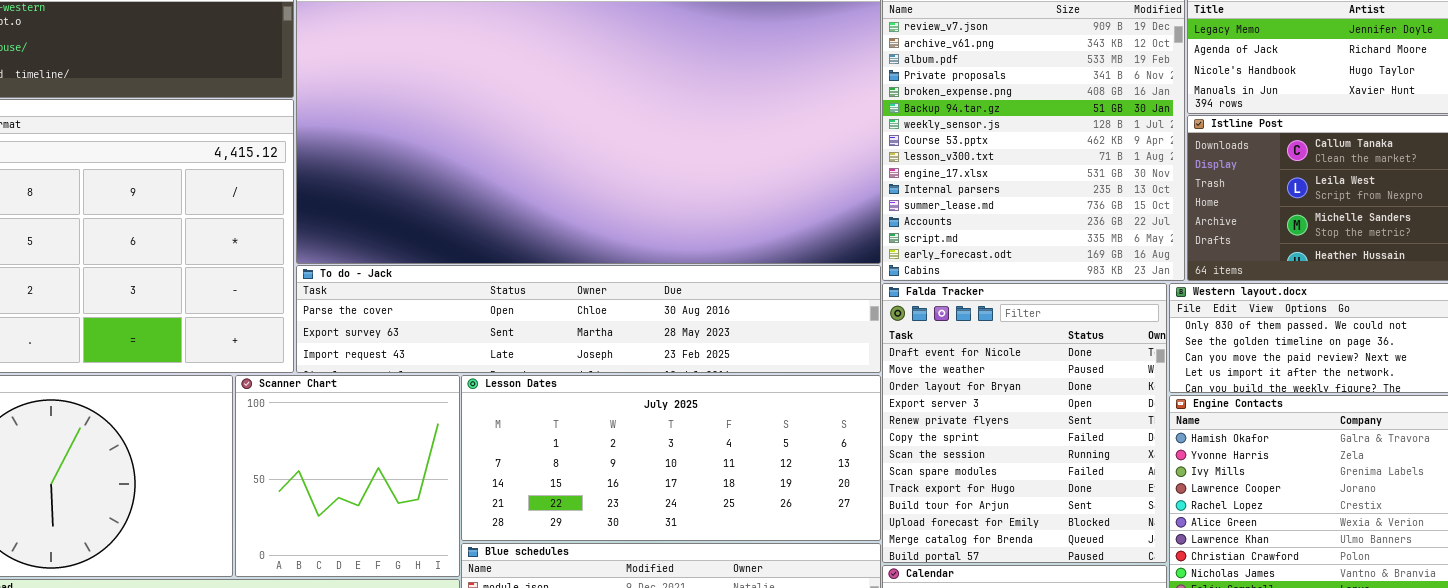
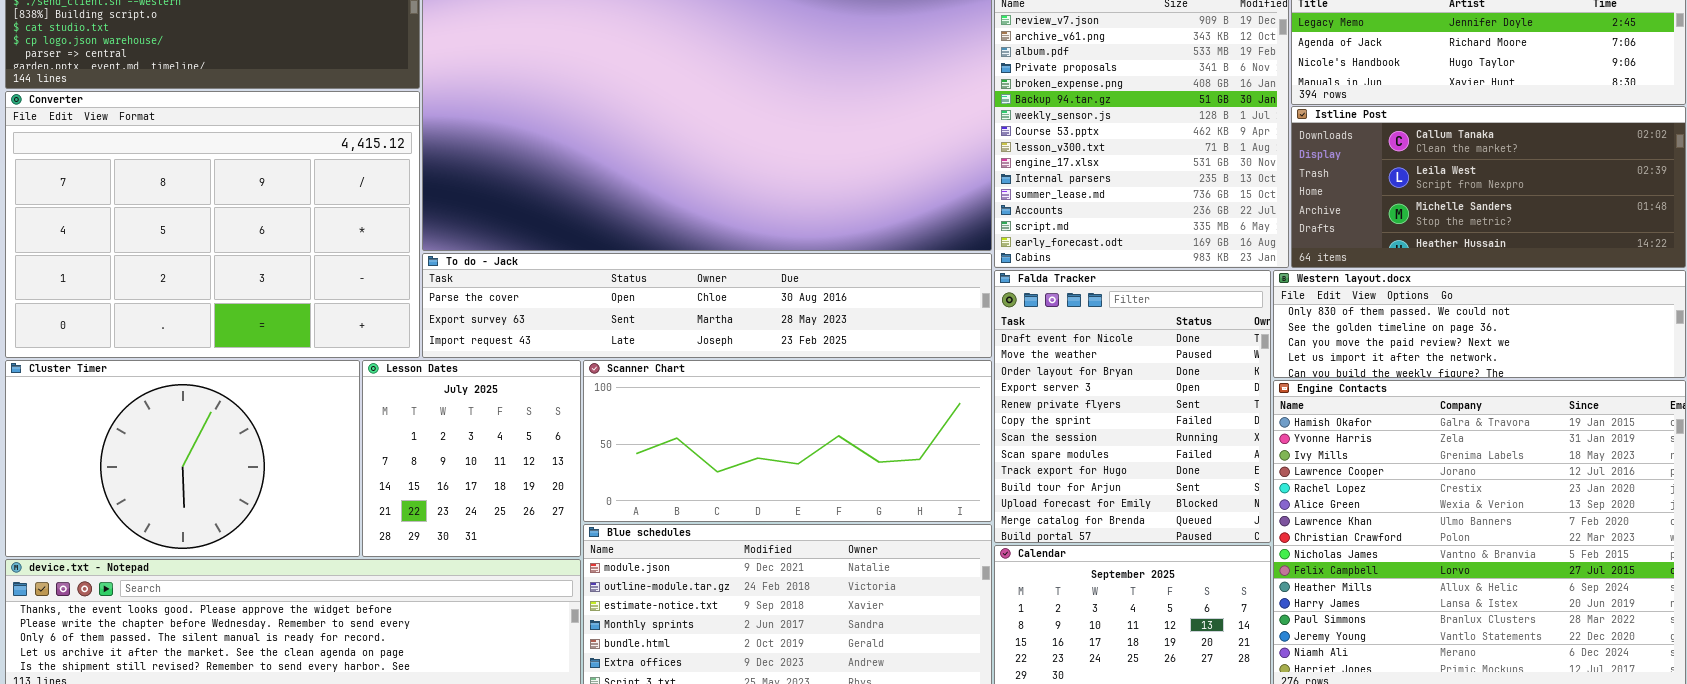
Scanner Chart: [235,375,460,577] -> [583,360,992,522], moved, resized
Lesson Dates: [461,375,881,541] -> [362,360,581,557], moved, resized

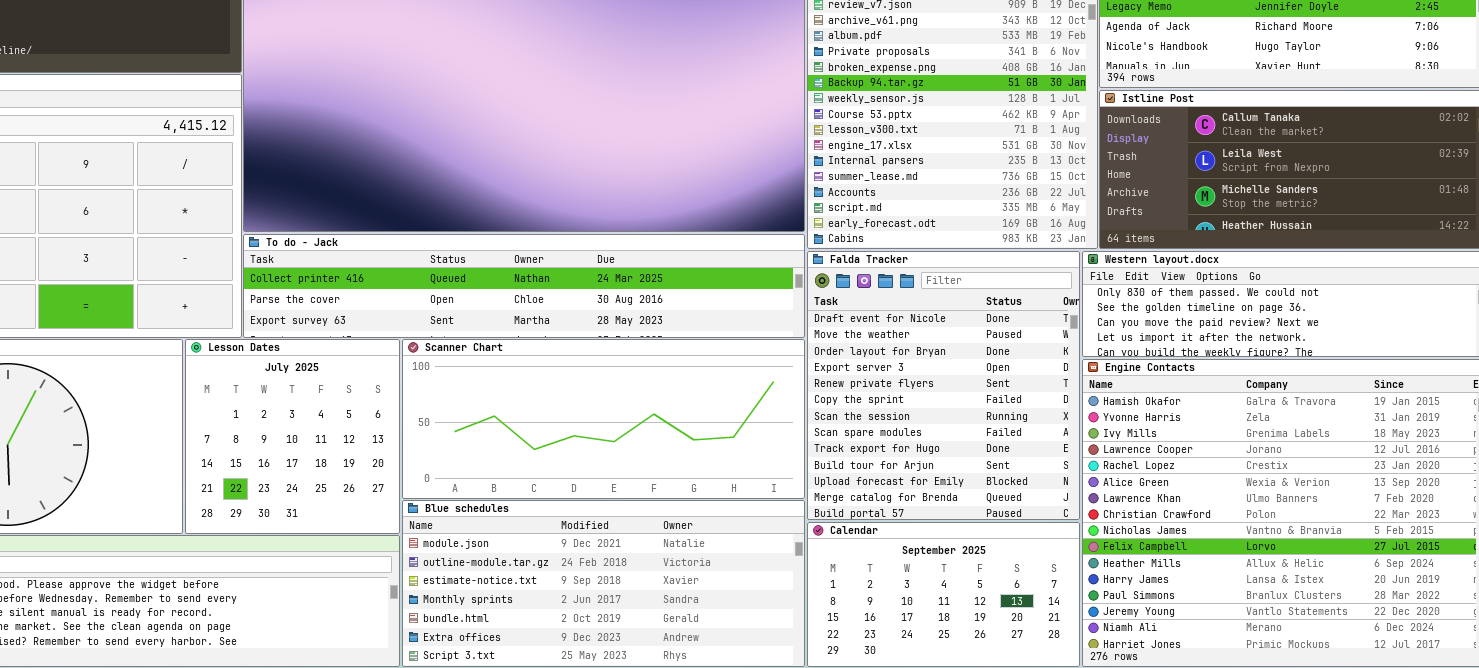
To do - Jack: [422,253,992,358] -> [243,234,805,338], scrolled up 1 row

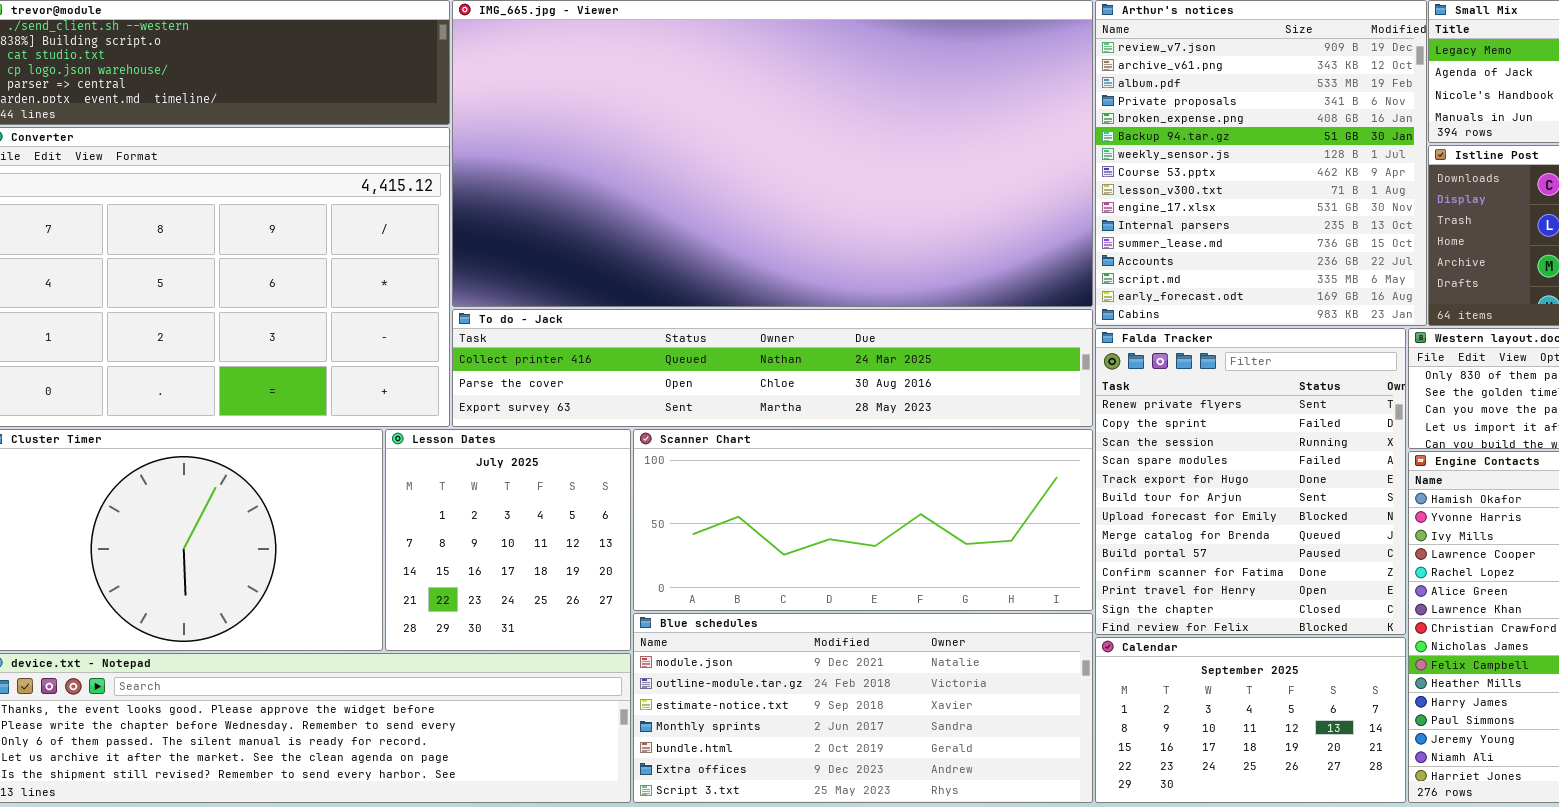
Falda Tracker: [807,251,1080,520] -> [1095,328,1406,635], scrolled down 4 rows

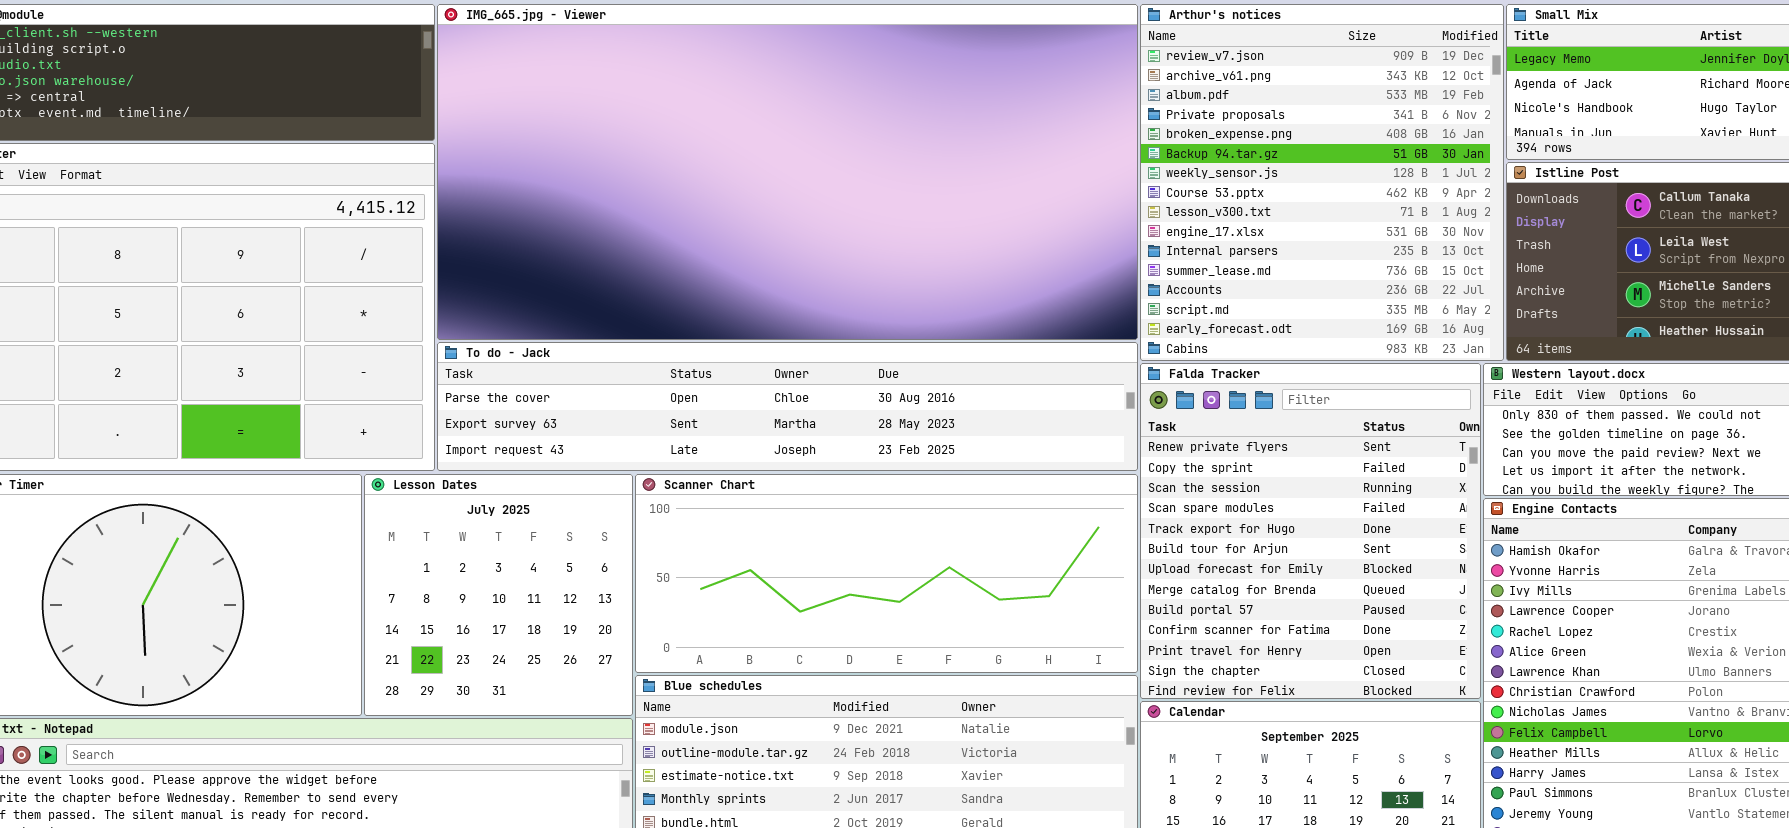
To do - Jack: [452,309,1093,427] -> [437,342,1138,471], scrolled down 1 row

